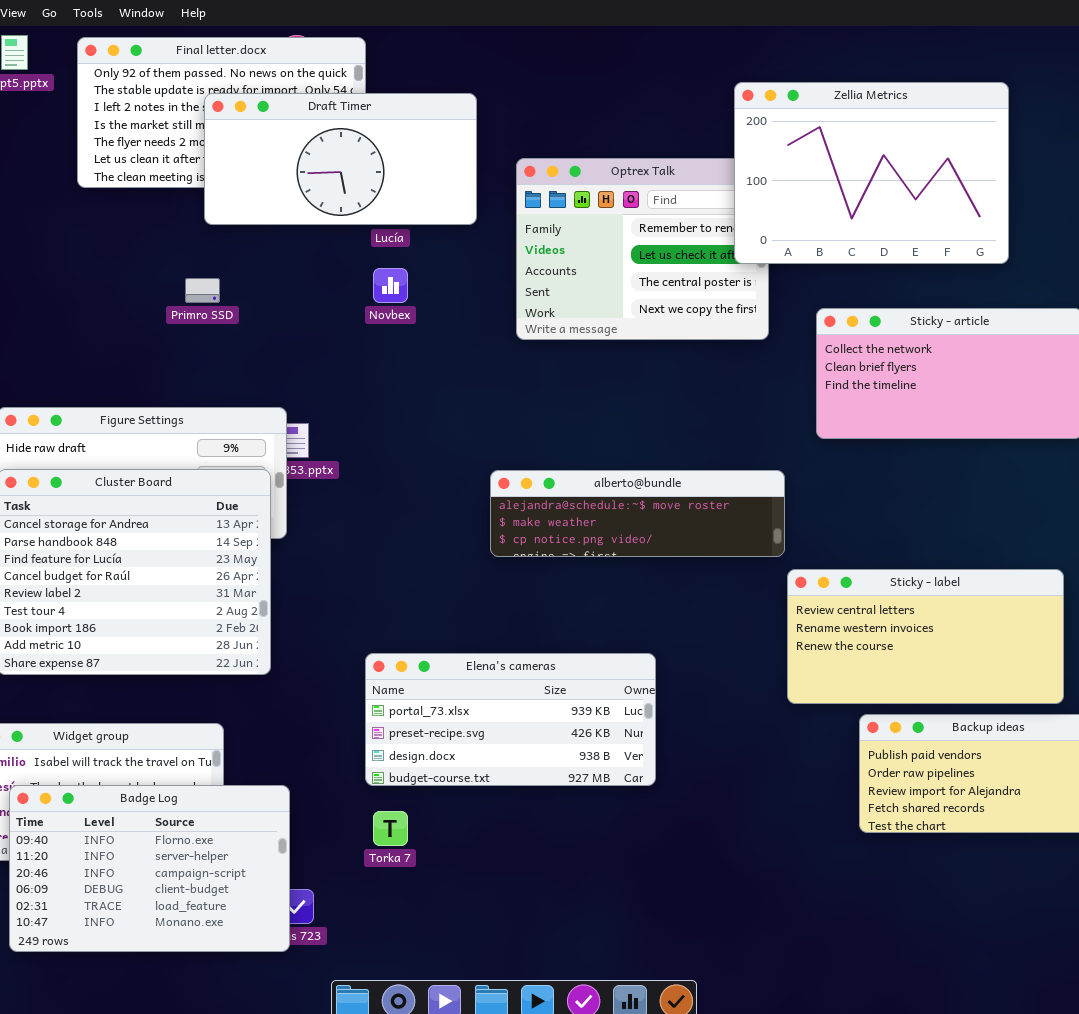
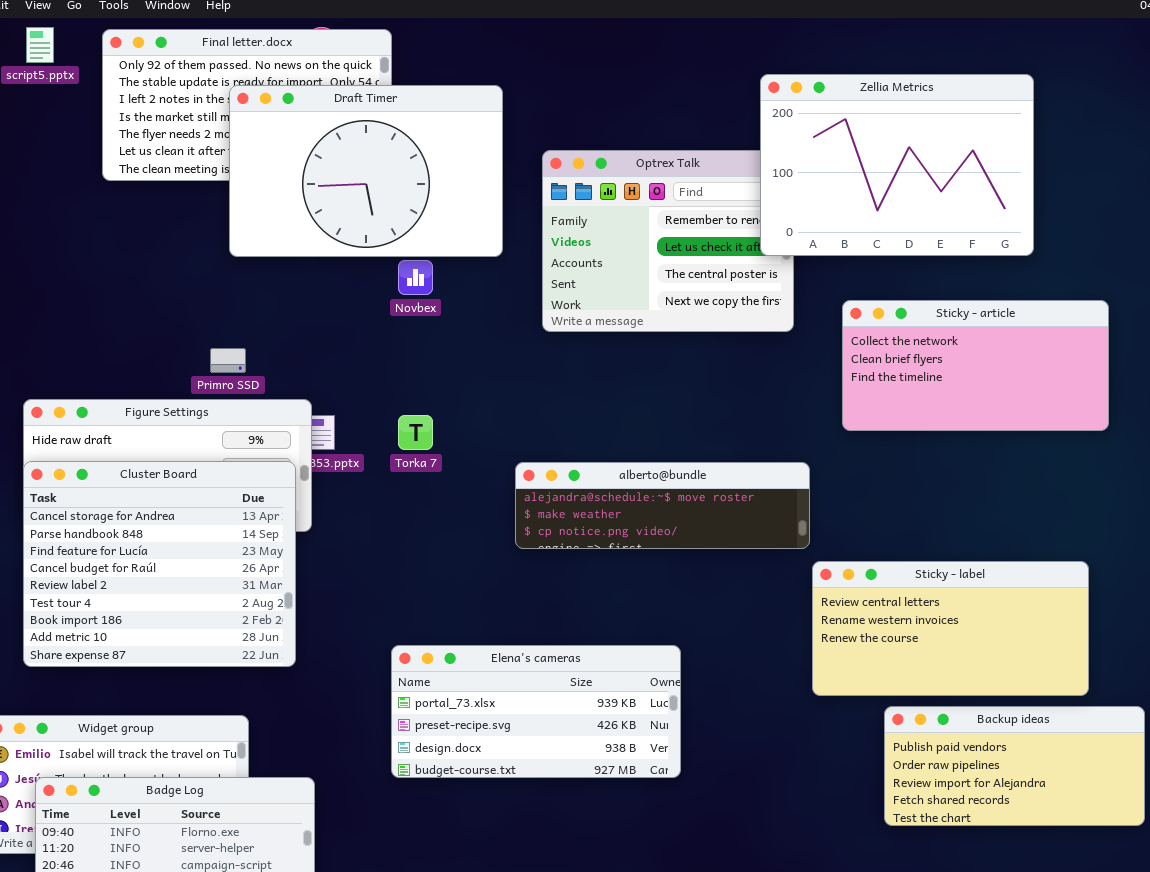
Draft Timer: [204,93,477,225] -> [229,85,503,257], resized
Primro SSD: [185,278,220,303] -> [210,348,246,373], moved
Torka 7: [373,811,408,846] -> [398,415,433,450], moved

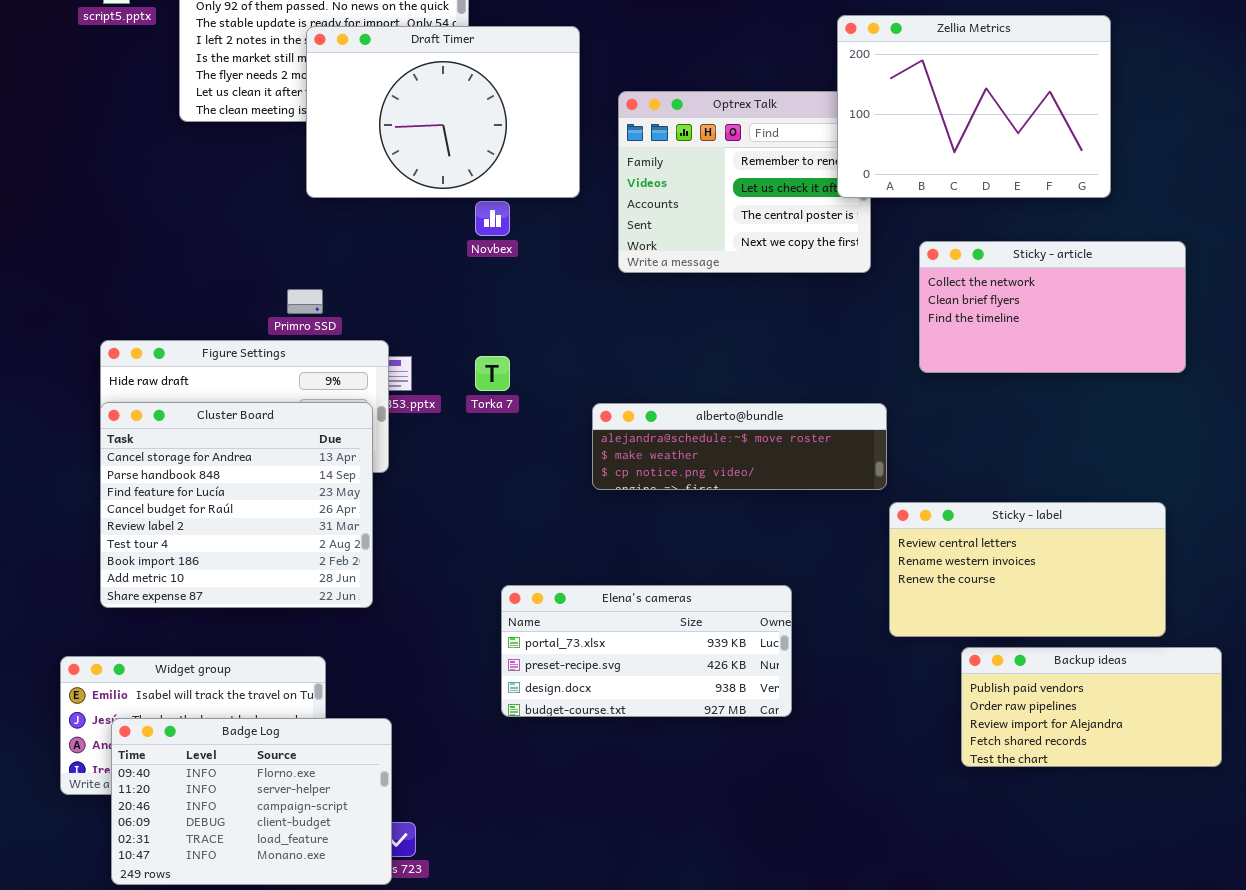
Elena's cameras: [391,645,681,778] -> [501,585,792,717], moved

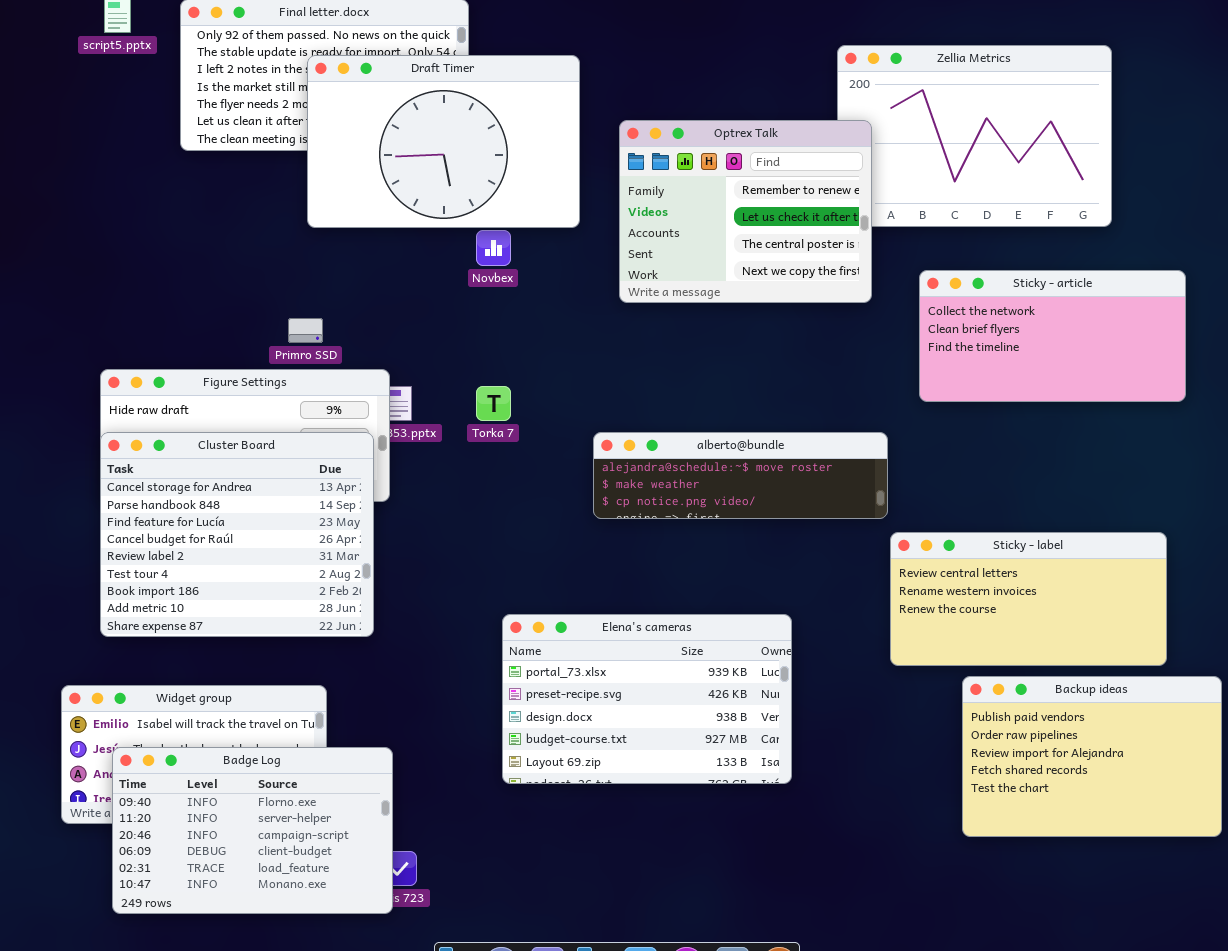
Optrex Talk: [618,91,871,273] -> [619,120,872,303], raised
Elena's cameras: [501,585,792,717] -> [502,614,792,784], resized
Backup ideas: [961,647,1222,767] -> [962,676,1222,837], resized

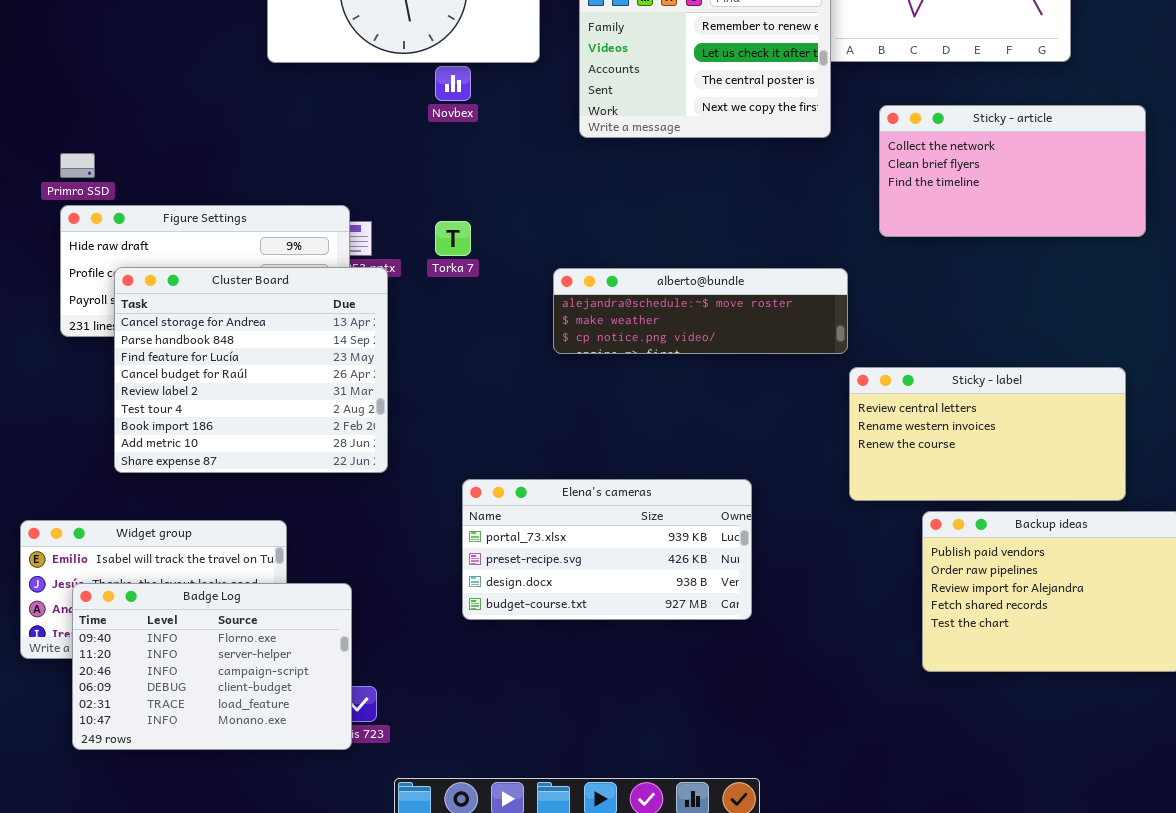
Primro SSD: [288,318,323,343] -> [60,153,95,178], moved
Cluster Board: [100,432,374,637] -> [114,267,388,473], moved
Elena's cameras: [502,614,792,784] -> [462,479,752,620], resized

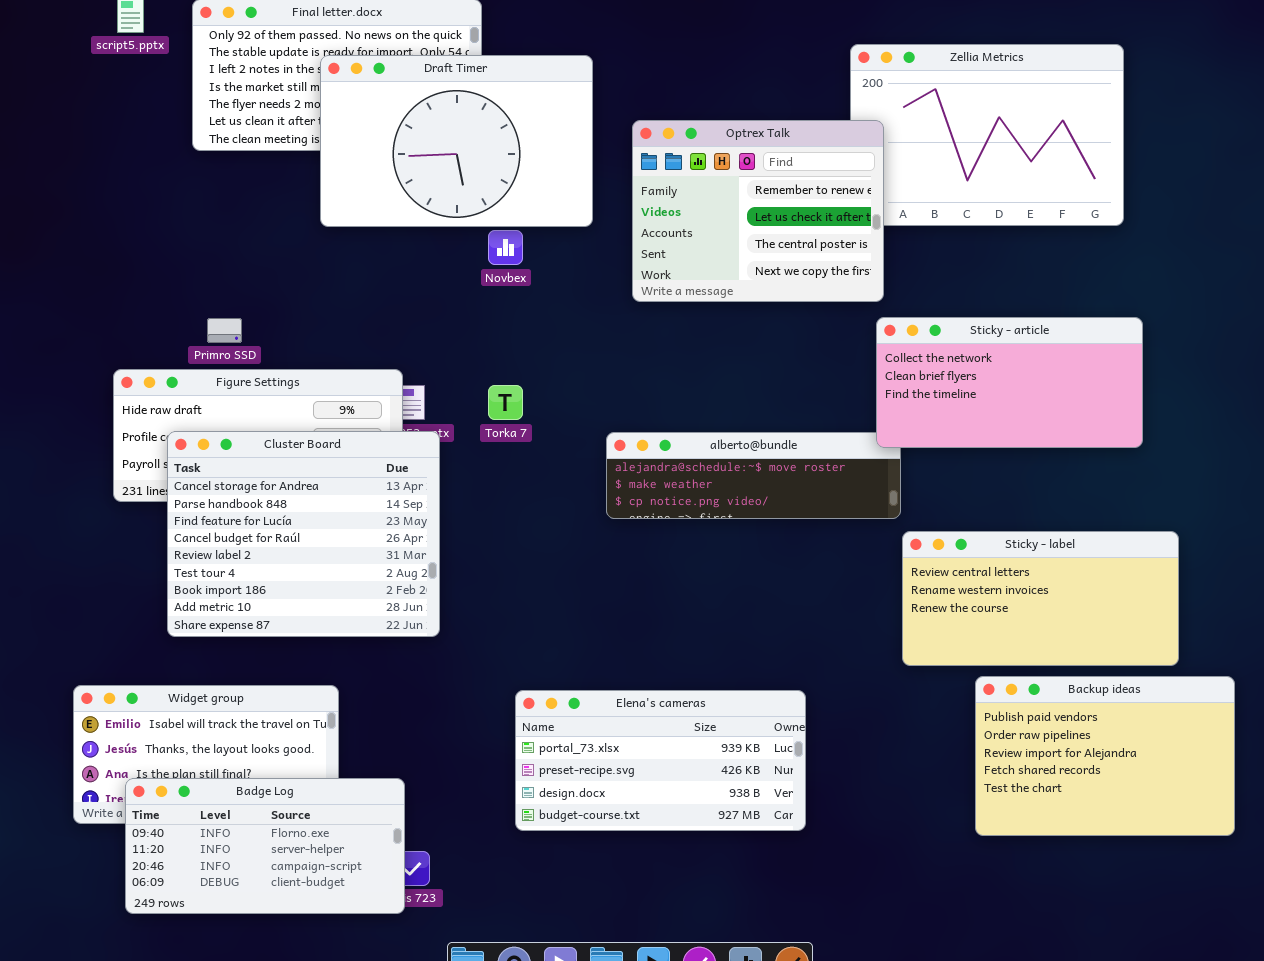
Sticky - article: [879,105,1146,237] -> [876,317,1143,448], moved
Primro SSD: [60,153,95,178] -> [207,318,242,343], moved
Elena's cameras: [462,479,752,620] -> [515,690,806,831], moved
Badge Log: [72,583,352,750] -> [125,778,405,914], resized

